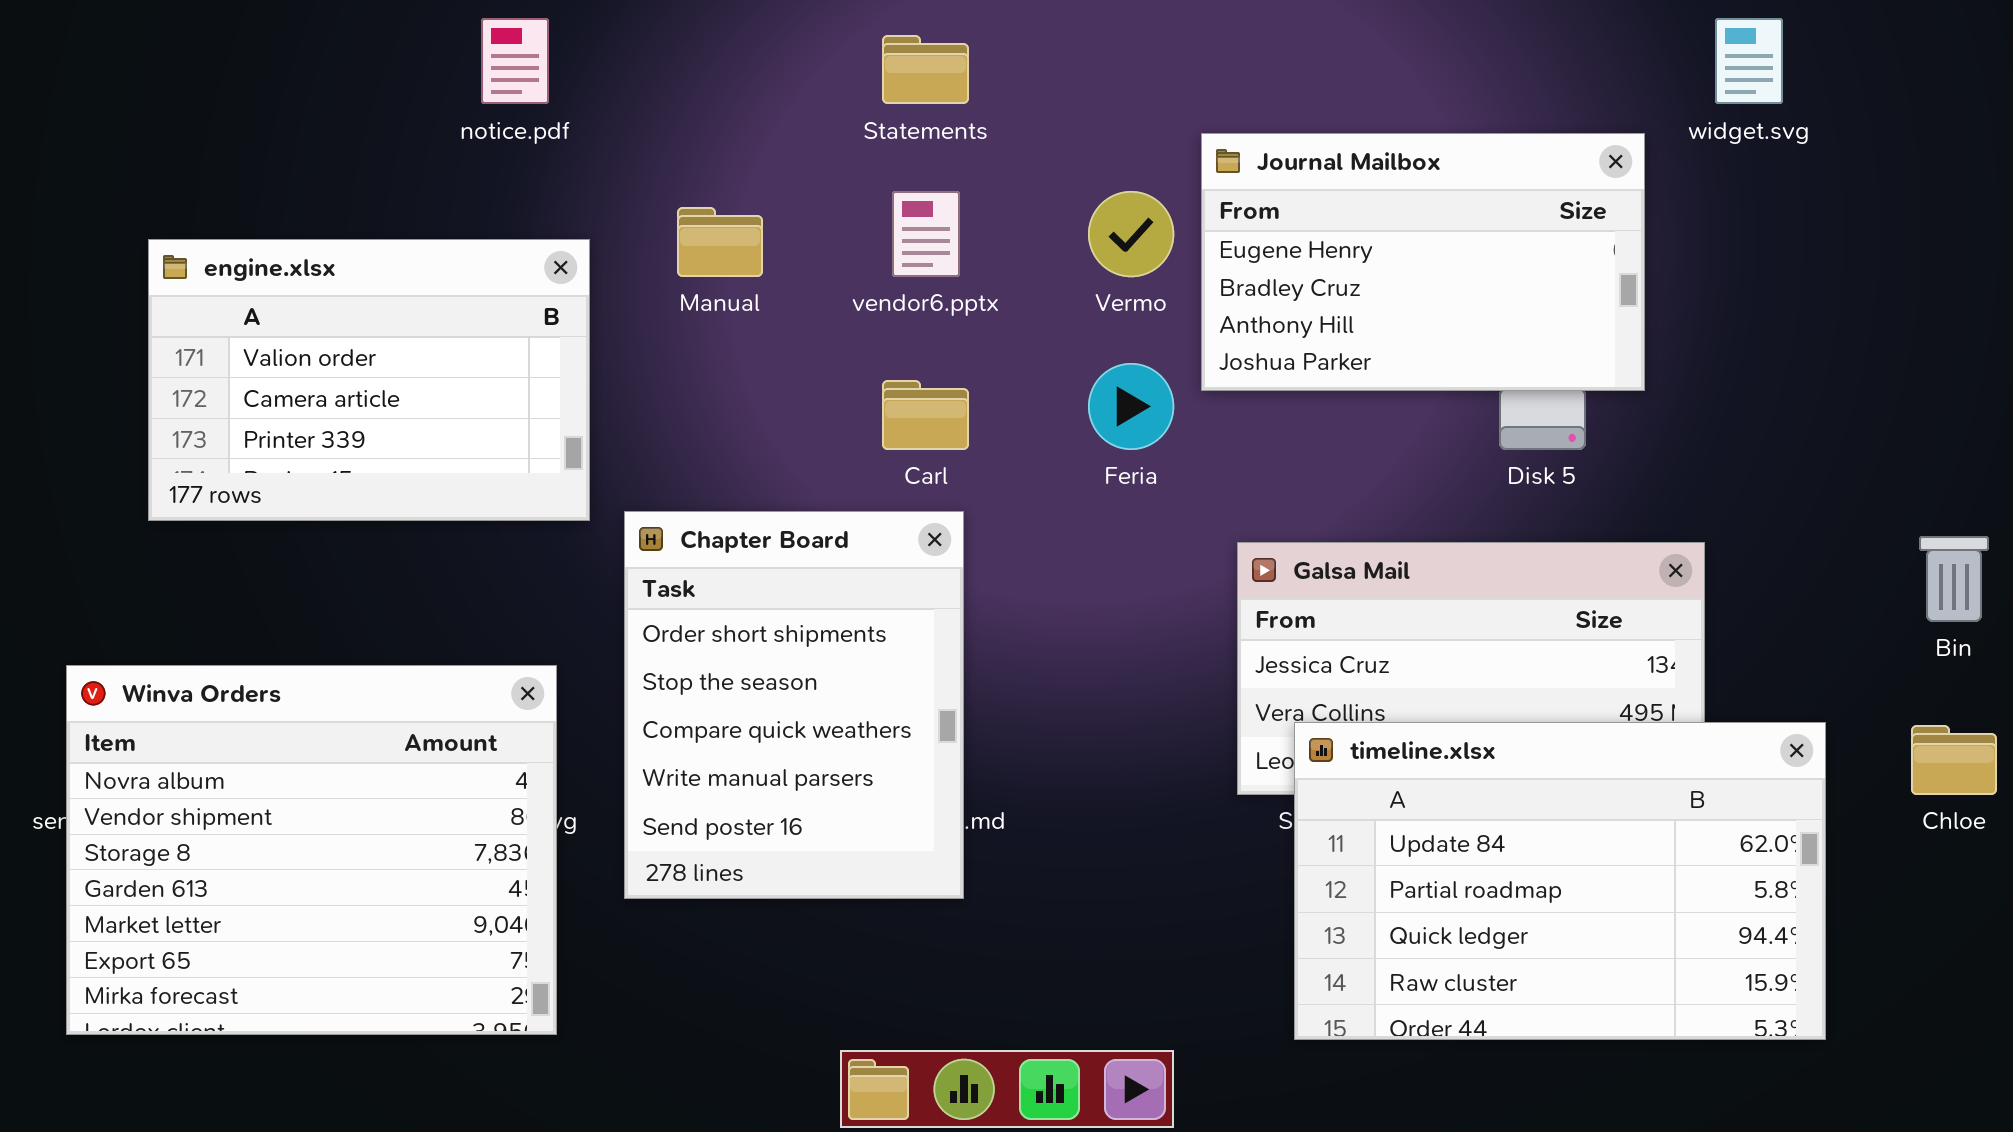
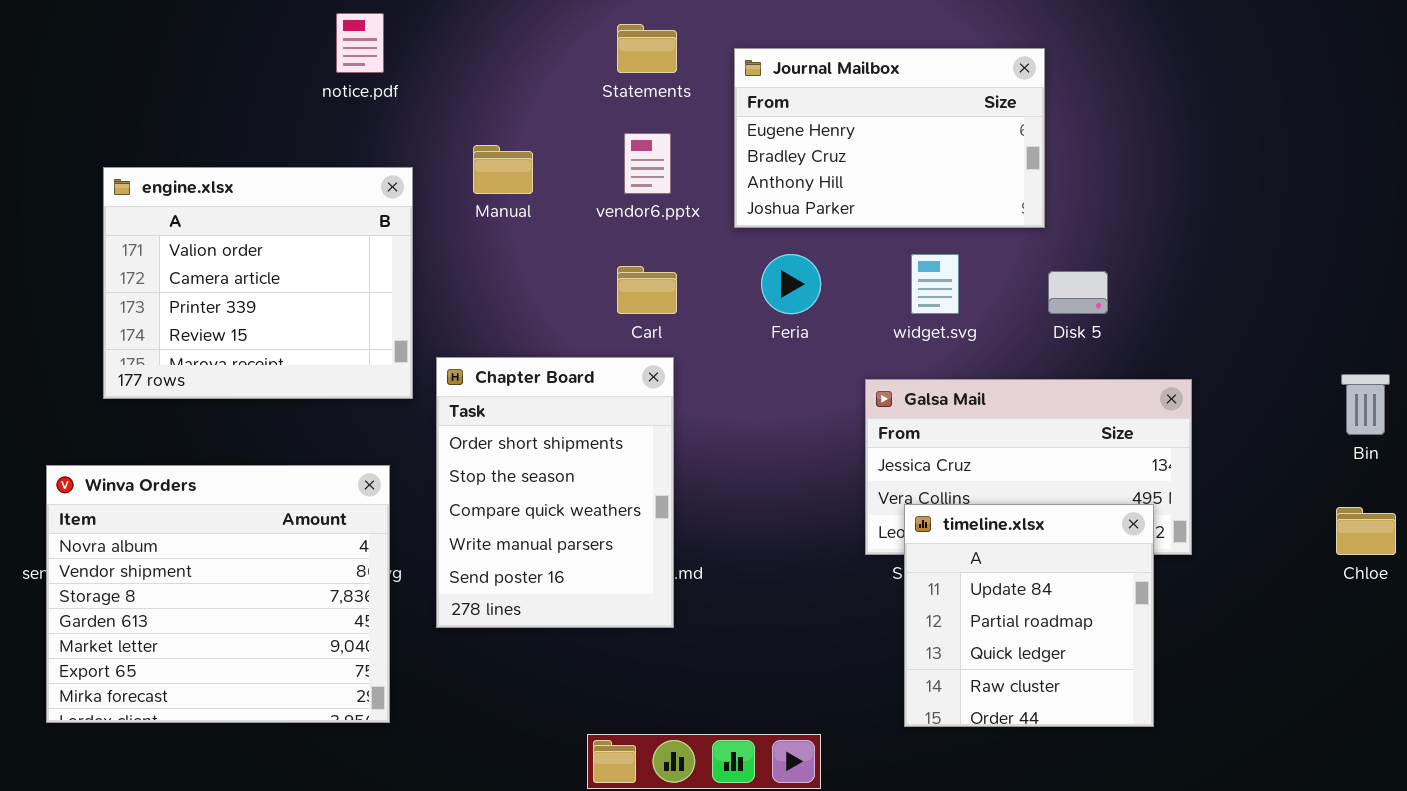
widget.svg: [1715,18,1783,104] -> [911,254,959,314], moved
Journal Mailbox: [1201,133,1645,391] -> [734,48,1045,228], moved
engine.xlsx: [148,239,590,521] -> [103,167,413,399], resized
timeline.xlsx: [1294,722,1826,1040] -> [904,504,1154,727], resized

